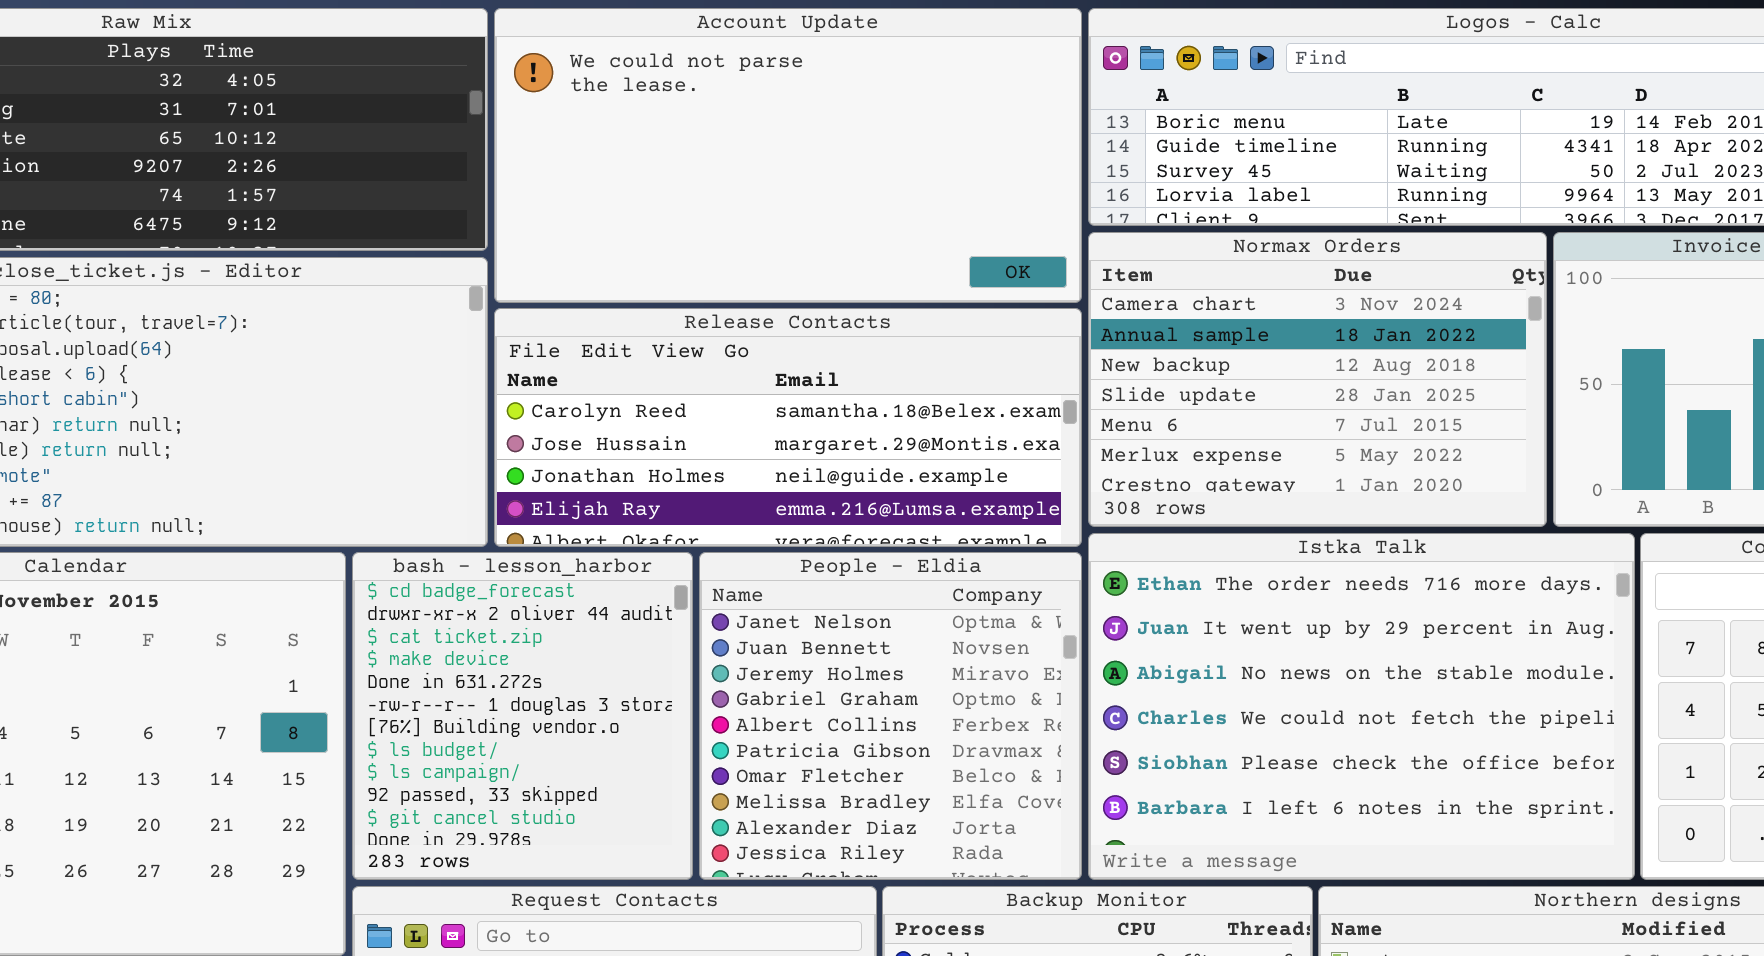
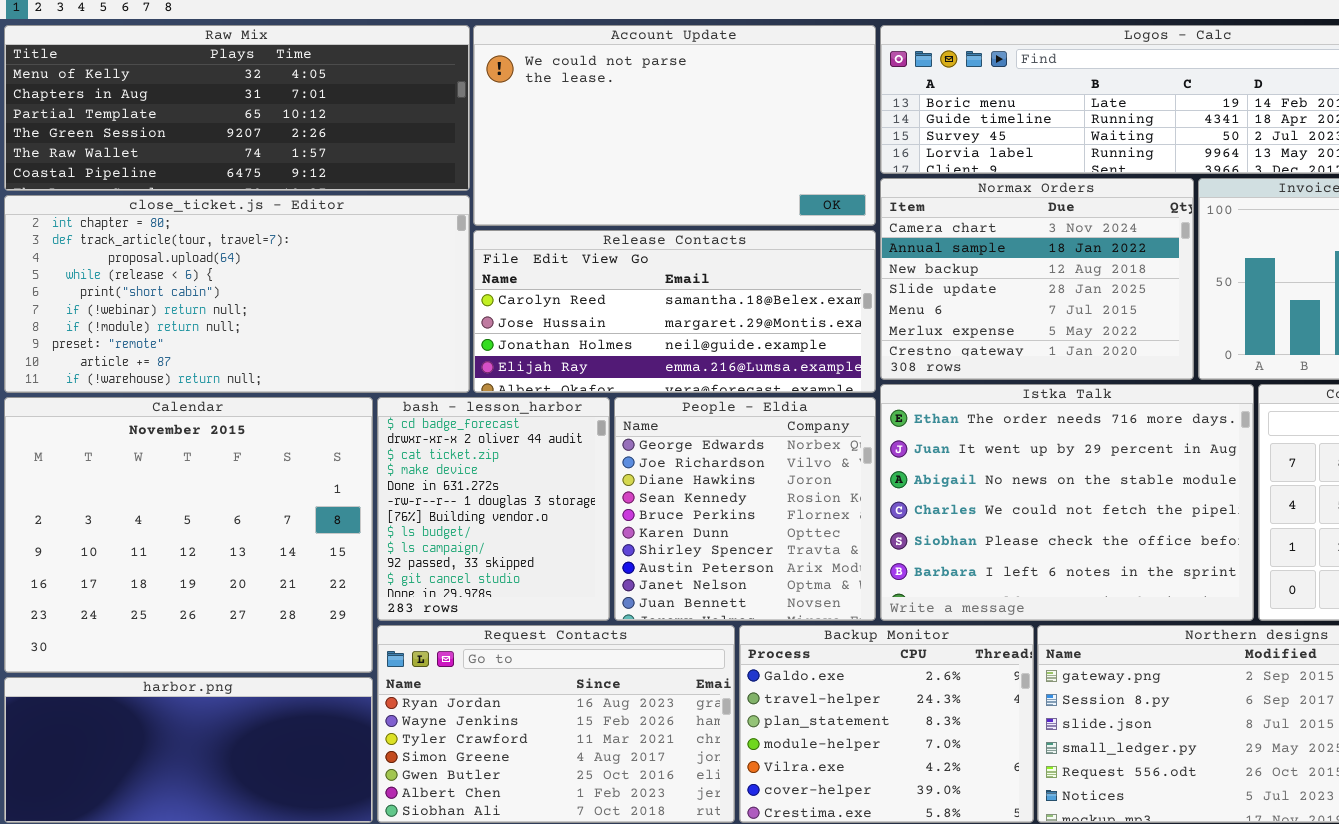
People - Eldia: [699,552,1082,880] -> [614,397,876,621], scrolled up 8 rows

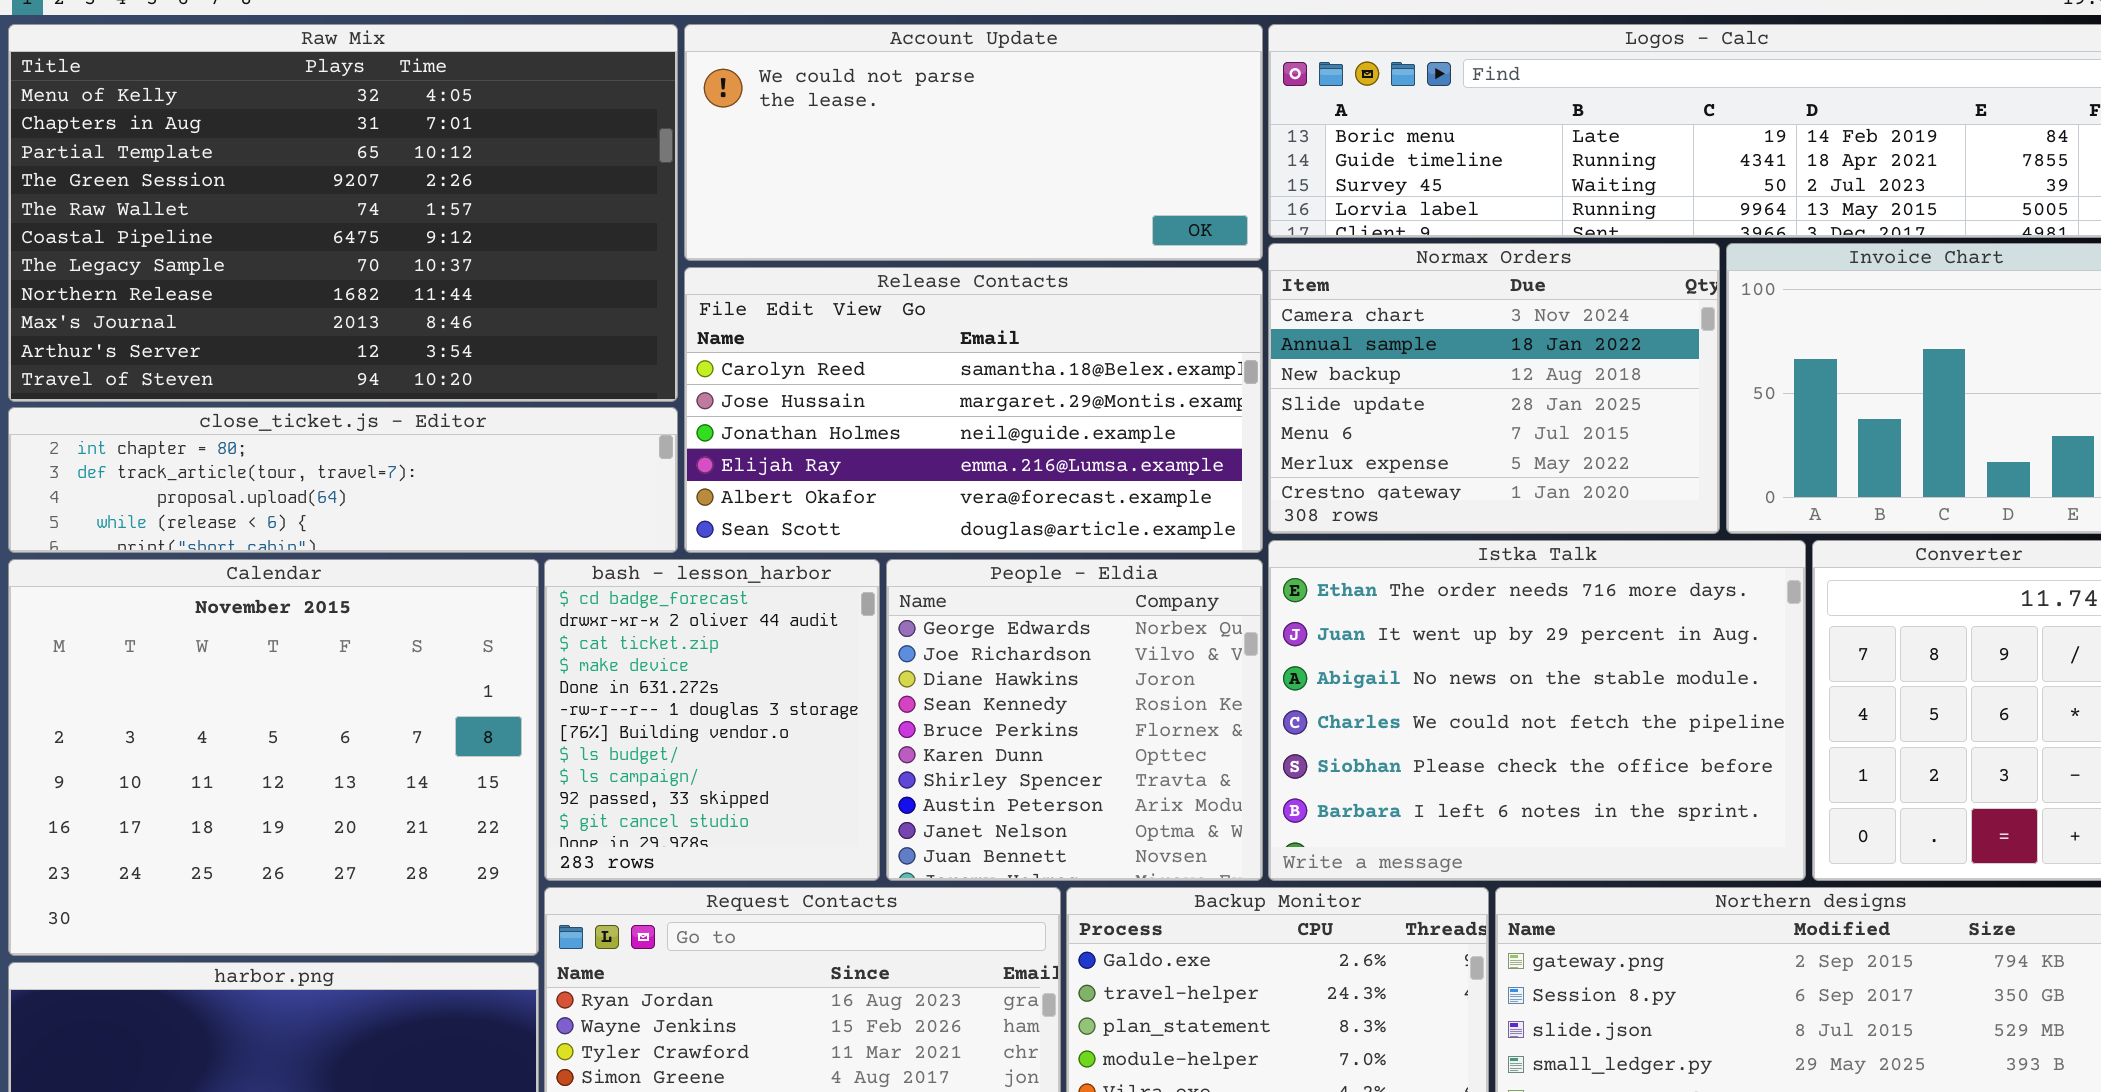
Raw Mix: [4,25,470,191] -> [8,24,678,402], resized
Account Update: [473,25,876,226] -> [684,24,1263,261], resized
close_ticket.js - Editor: [4,195,470,393] -> [8,407,678,553], resized
Release Contacts: [473,230,876,393] -> [684,267,1263,553], resized

